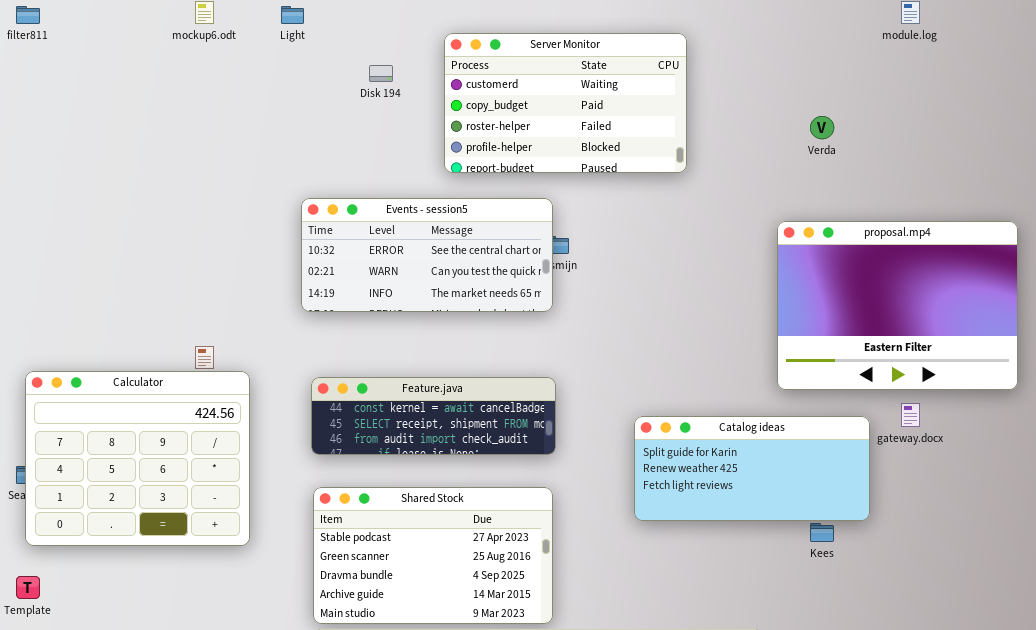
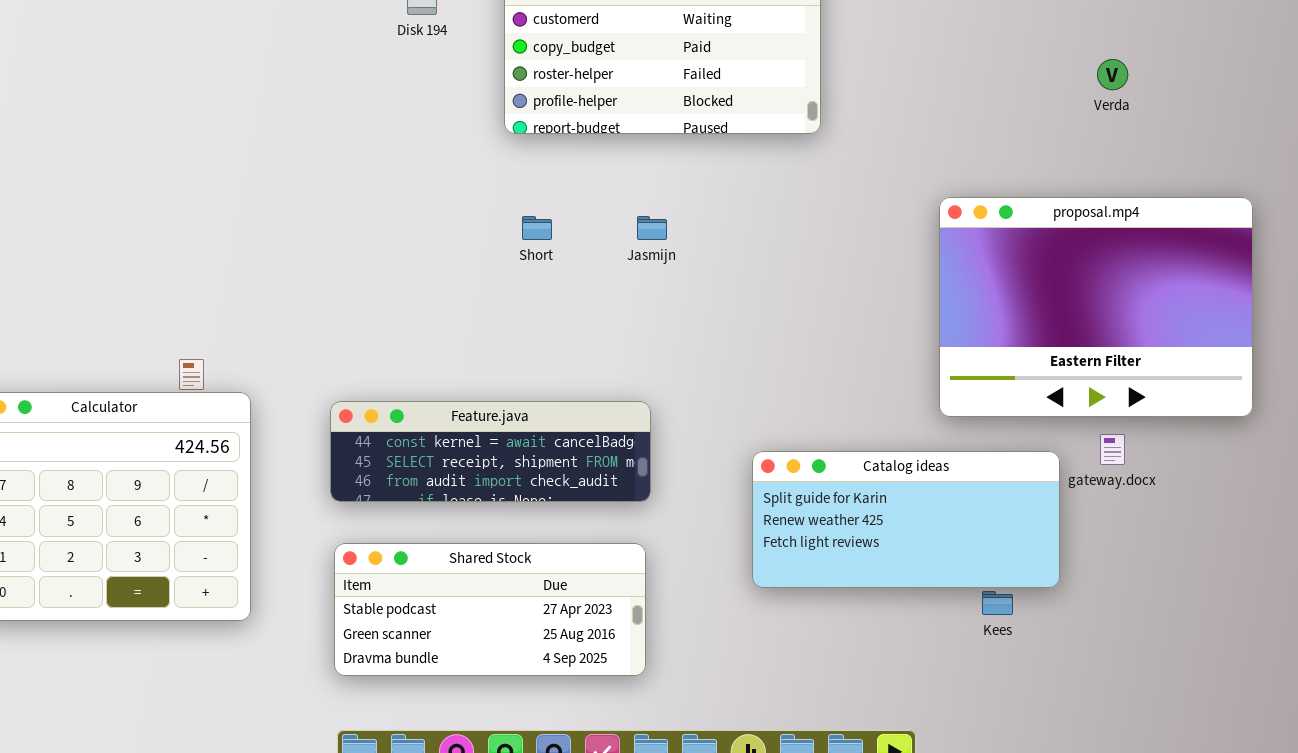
Verda: [810,116,834,139] -> [1097,59,1128,90], moved
Events - session5: [301,198,553,312] -> none, closed
Shared Stock: [313,487,553,624] -> [334,543,646,676], resized

